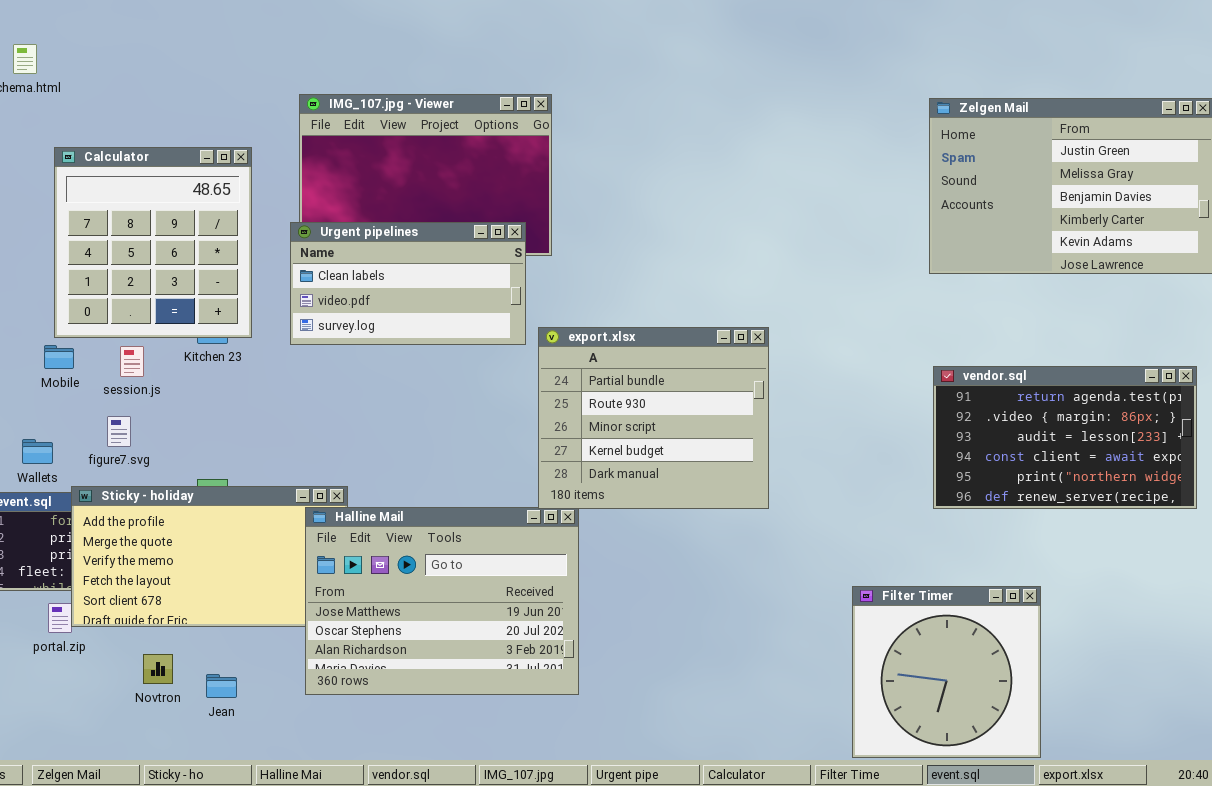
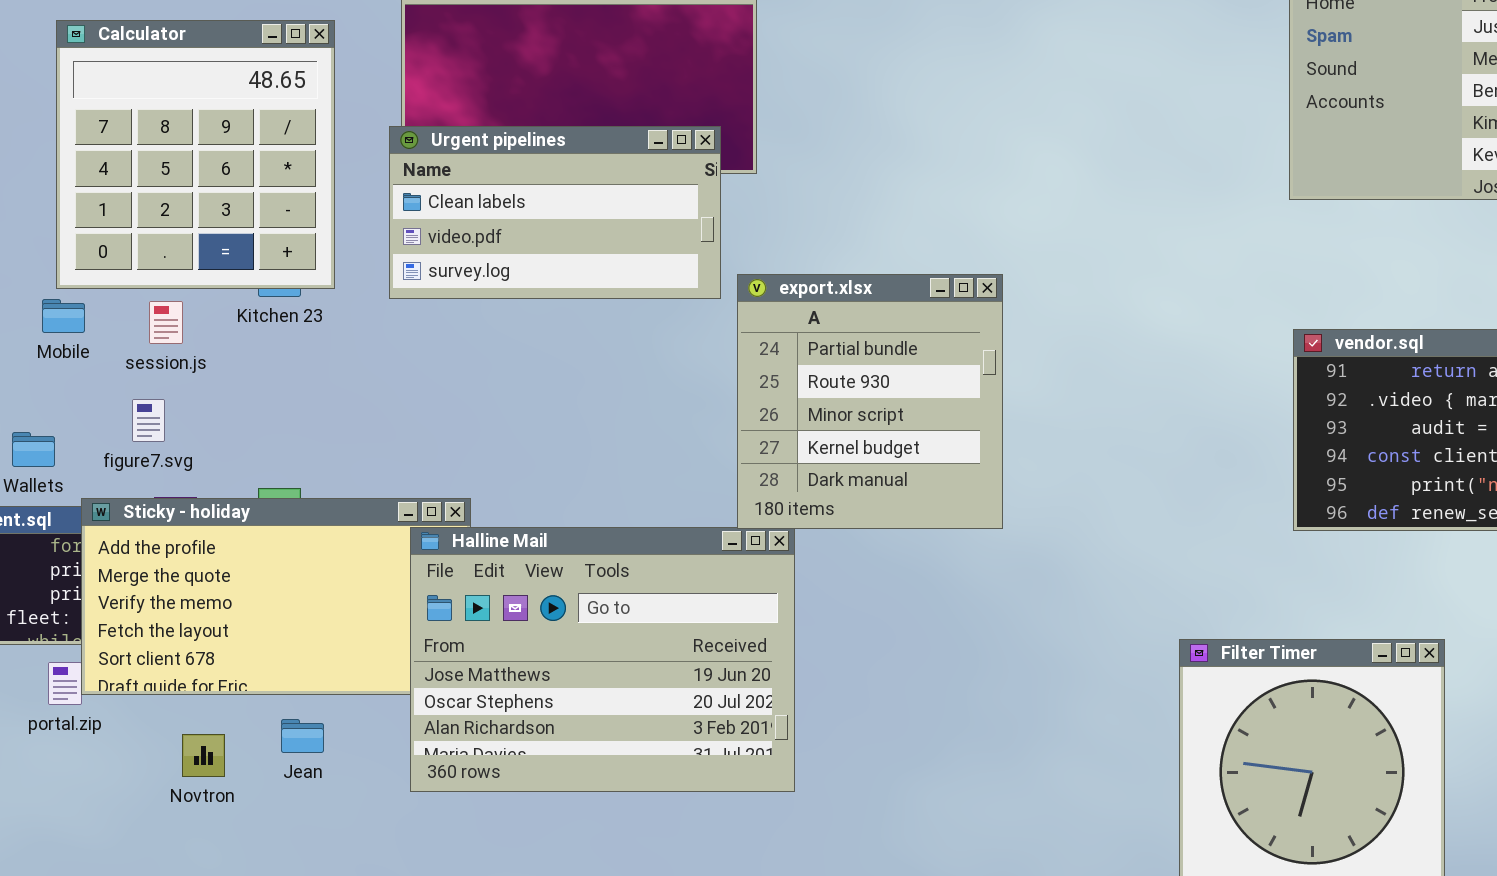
export.xlsx: [538,327,769,509] -> [737,274,1003,529], resized
Jean: [206,674,237,698] -> [281,719,324,753], moved

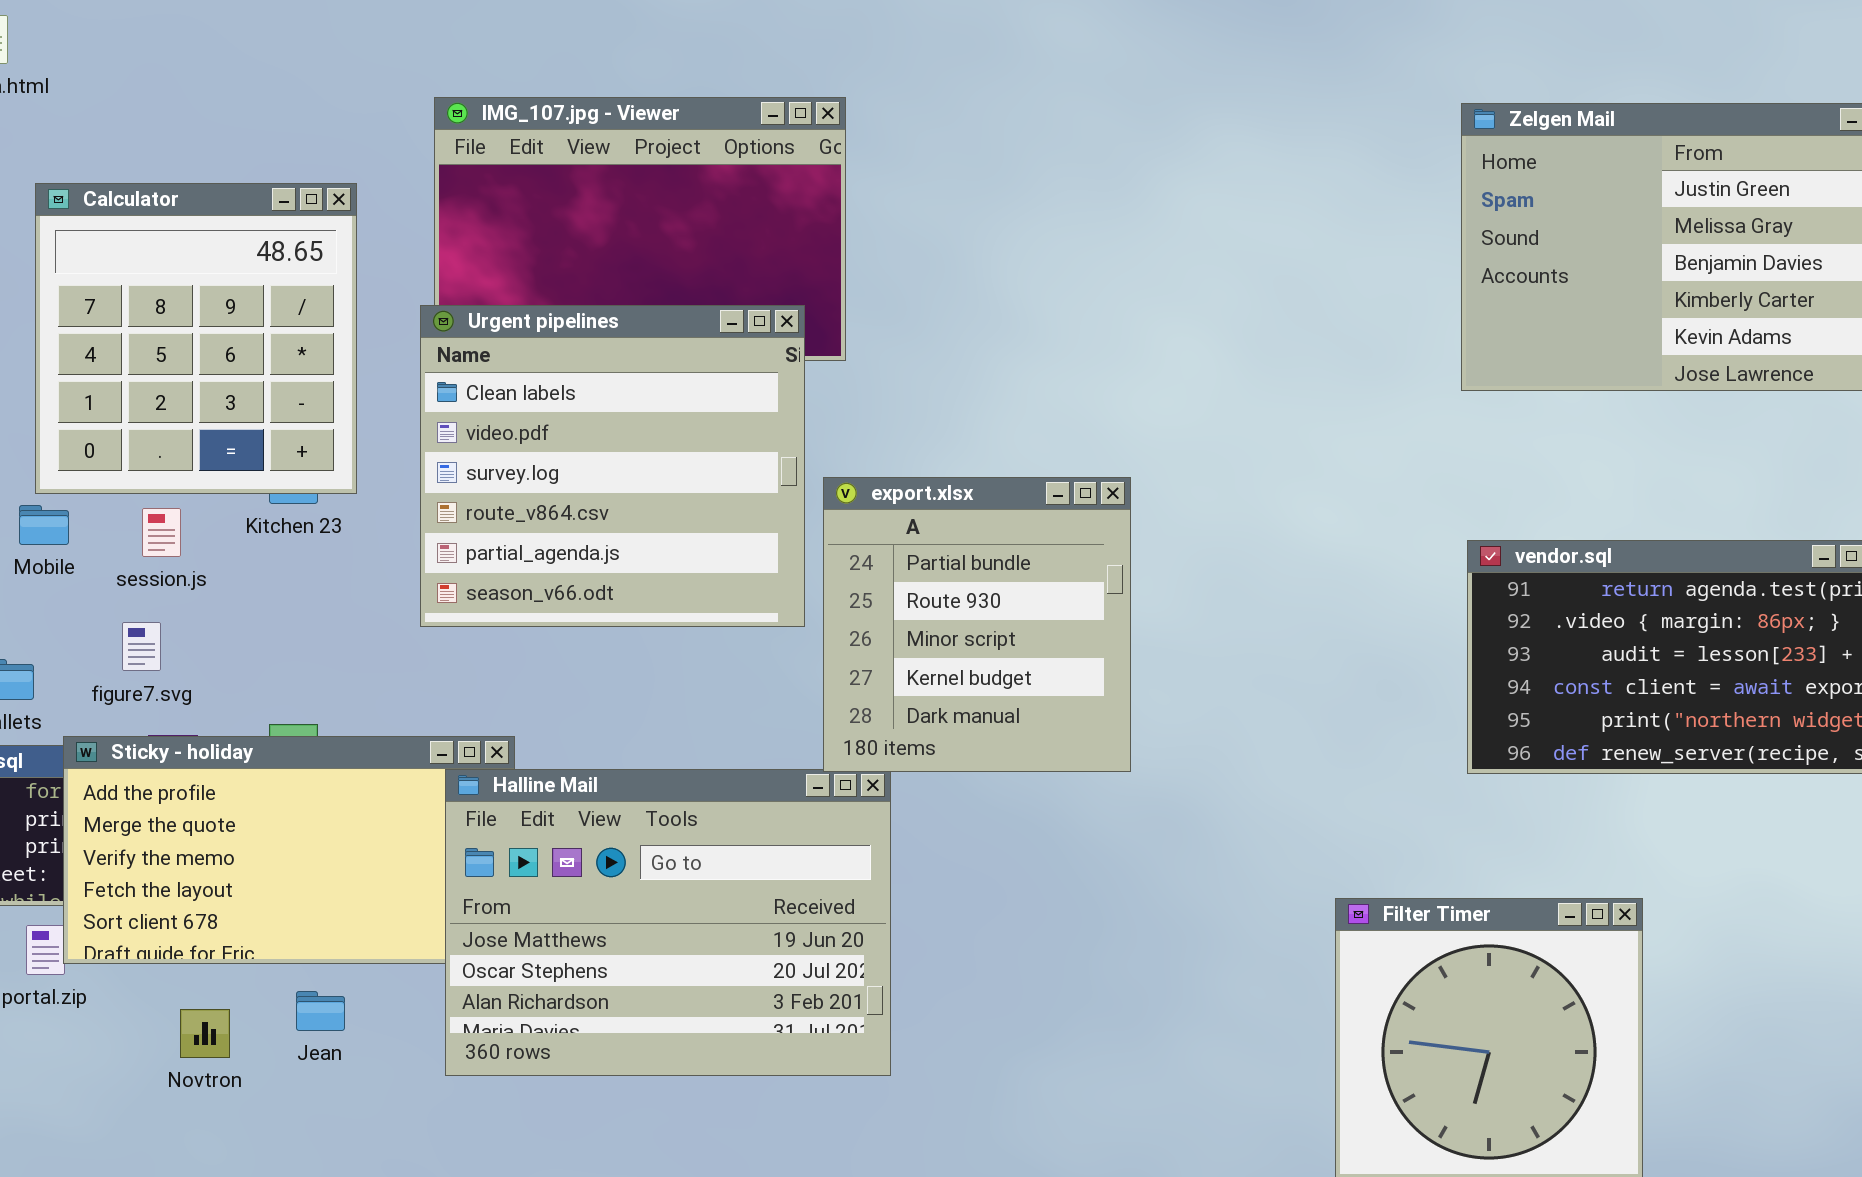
Urgent pipelines: [389,126,721,299] -> [420,305,805,627], resized

